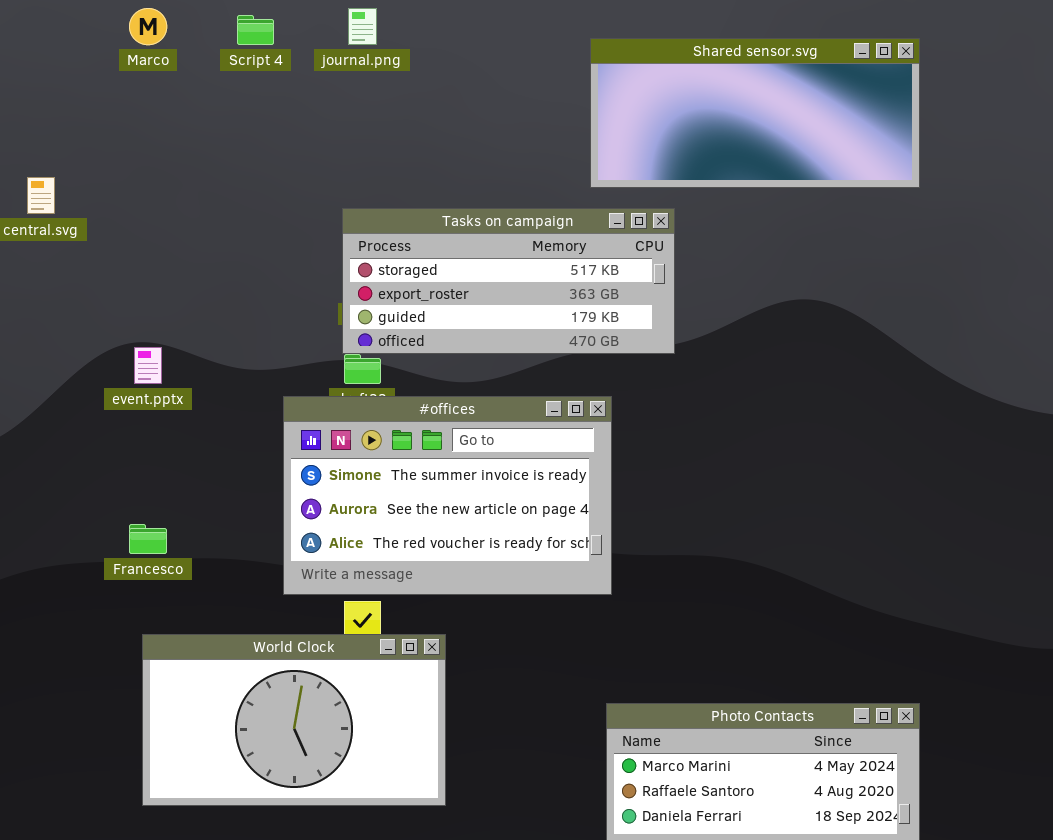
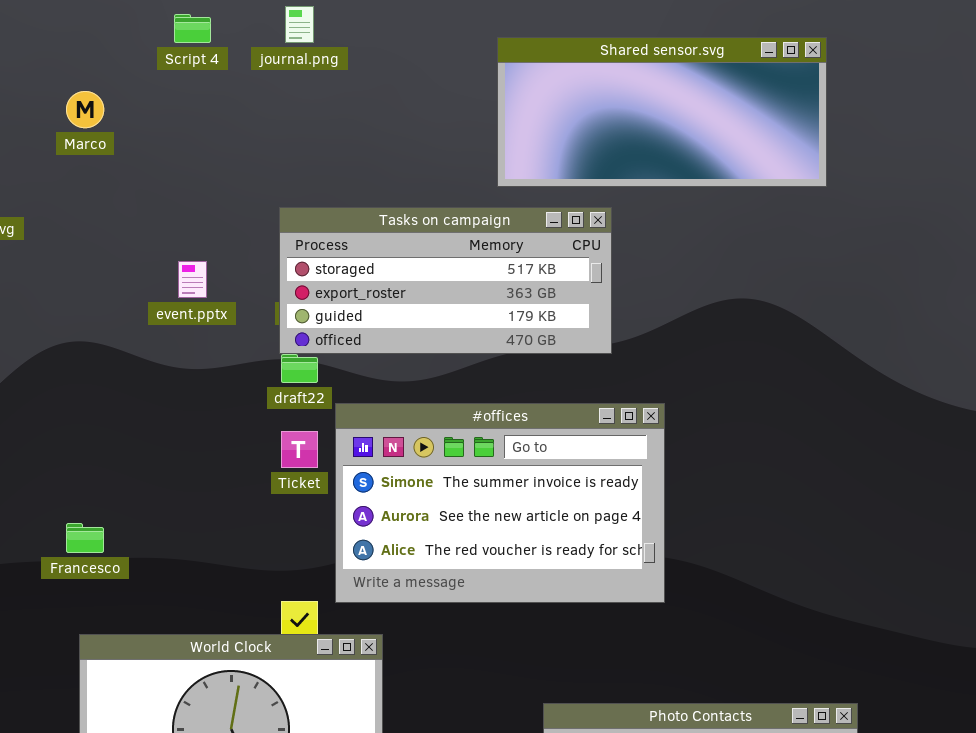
Marco: [129,8,167,45] -> [66,91,104,128], moved
Shared sensor.svg: [590,38,920,188] -> [497,37,827,187], moved
event.pptx: [134,347,162,384] -> [178,261,207,298], moved
#offices: [283,396,612,595] -> [335,403,665,603], moved

